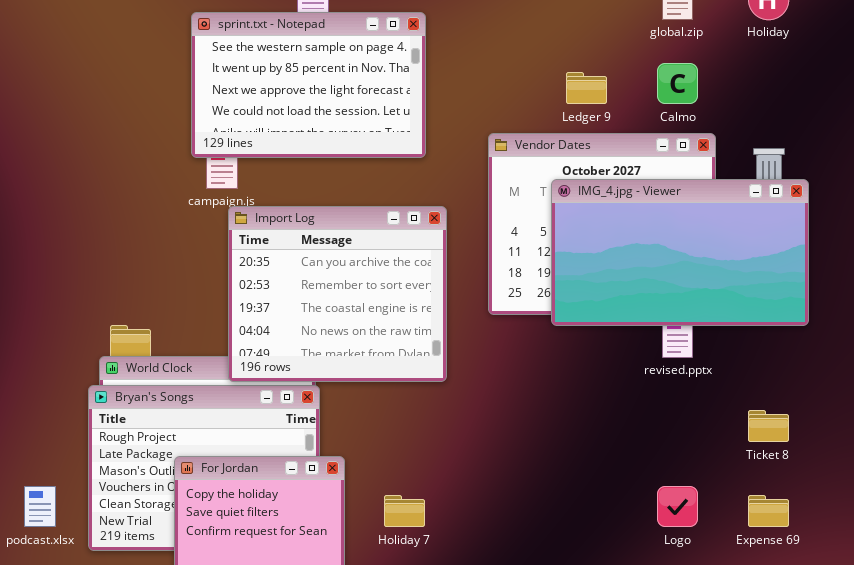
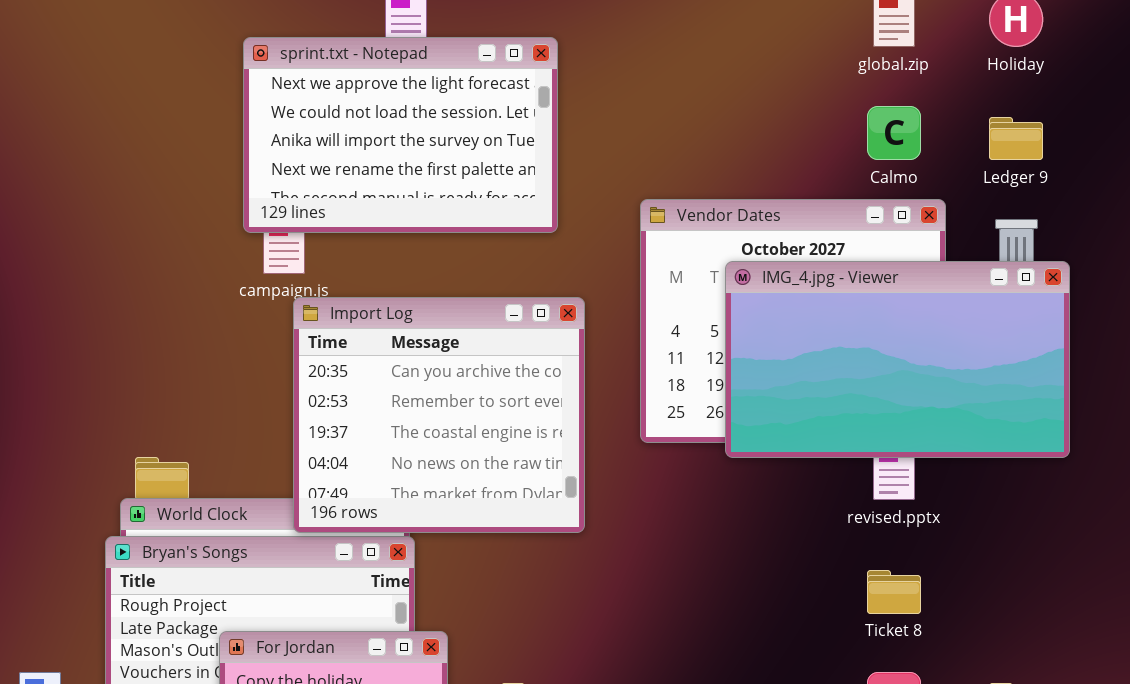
sprint.txt - Notepad: [191,12,426,158] -> [243,37,558,233], scrolled down 2 rows
Ledger 9: [566,72,607,104] -> [989,117,1043,160], moved
Ticket 8: [748,410,789,442] -> [867,570,921,614], moved

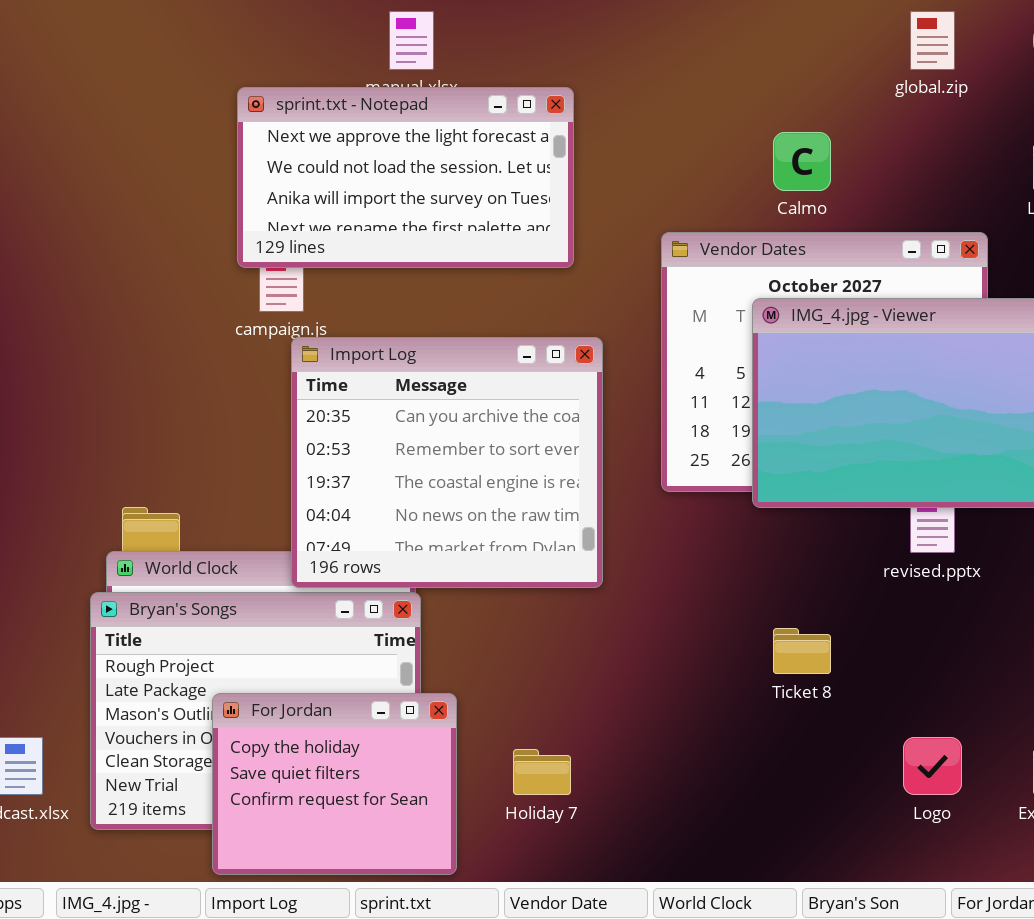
sprint.txt - Notepad: [243,37,558,233] -> [237,87,574,268], resized
Calmo: [867,106,921,160] -> [773,132,831,191], moved
Ticket 8: [867,570,921,614] -> [773,628,831,674], moved

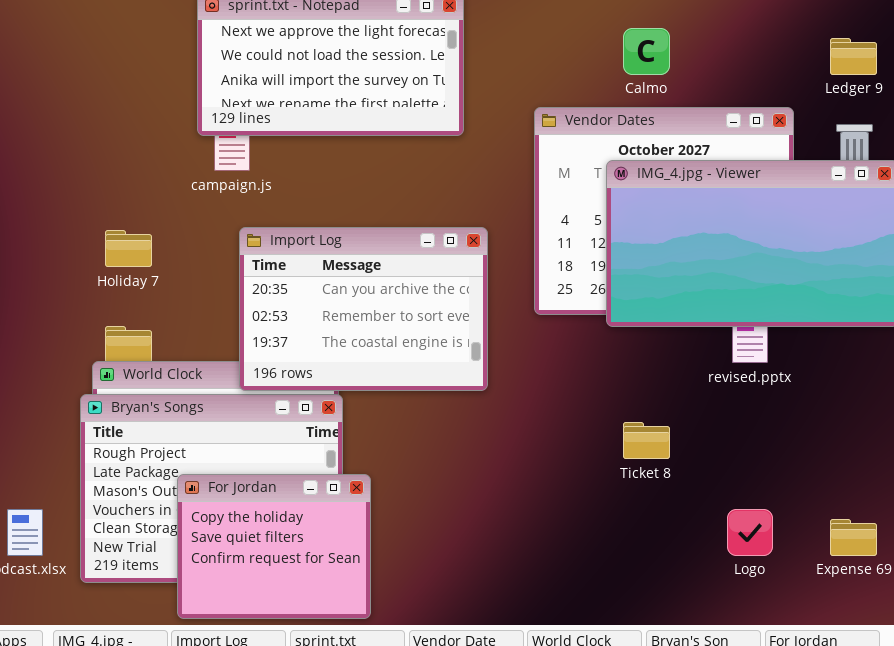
Import Log: [291,337,603,588] -> [239,227,488,391], resized
Holiday 7: [513,749,571,795] -> [105,230,152,267], moved

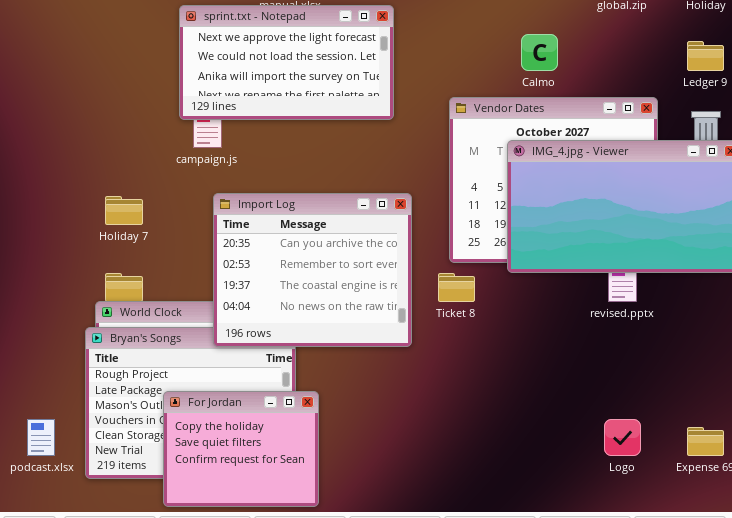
Import Log: [239,227,488,391] -> [213,193,412,347], resized
Ticket 8: [623,422,670,459] -> [438,273,475,302], moved

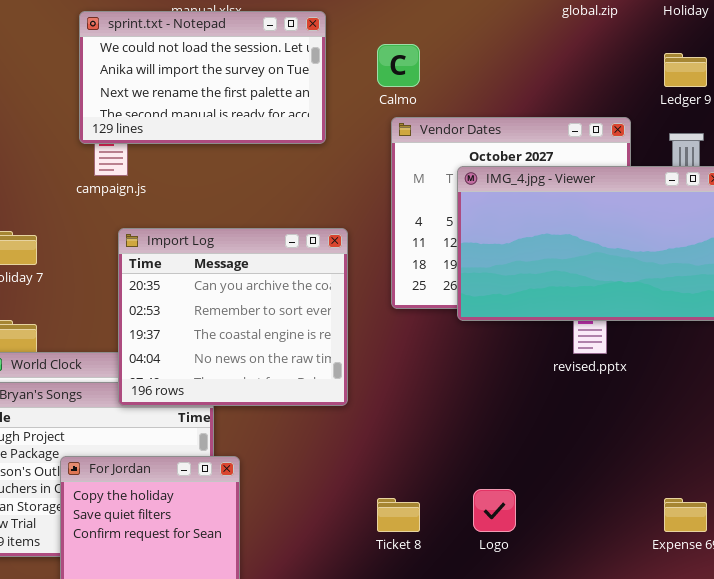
sprint.txt - Notepad: [179,5,394,120] -> [79,11,326,144], scrolled down 1 row
Calmo: [521,34,558,71] -> [377,44,420,87], moved
Ticket 8: [438,273,475,302] -> [377,498,420,532], moved
Logo: [604,419,641,456] -> [473,489,516,532], moved

